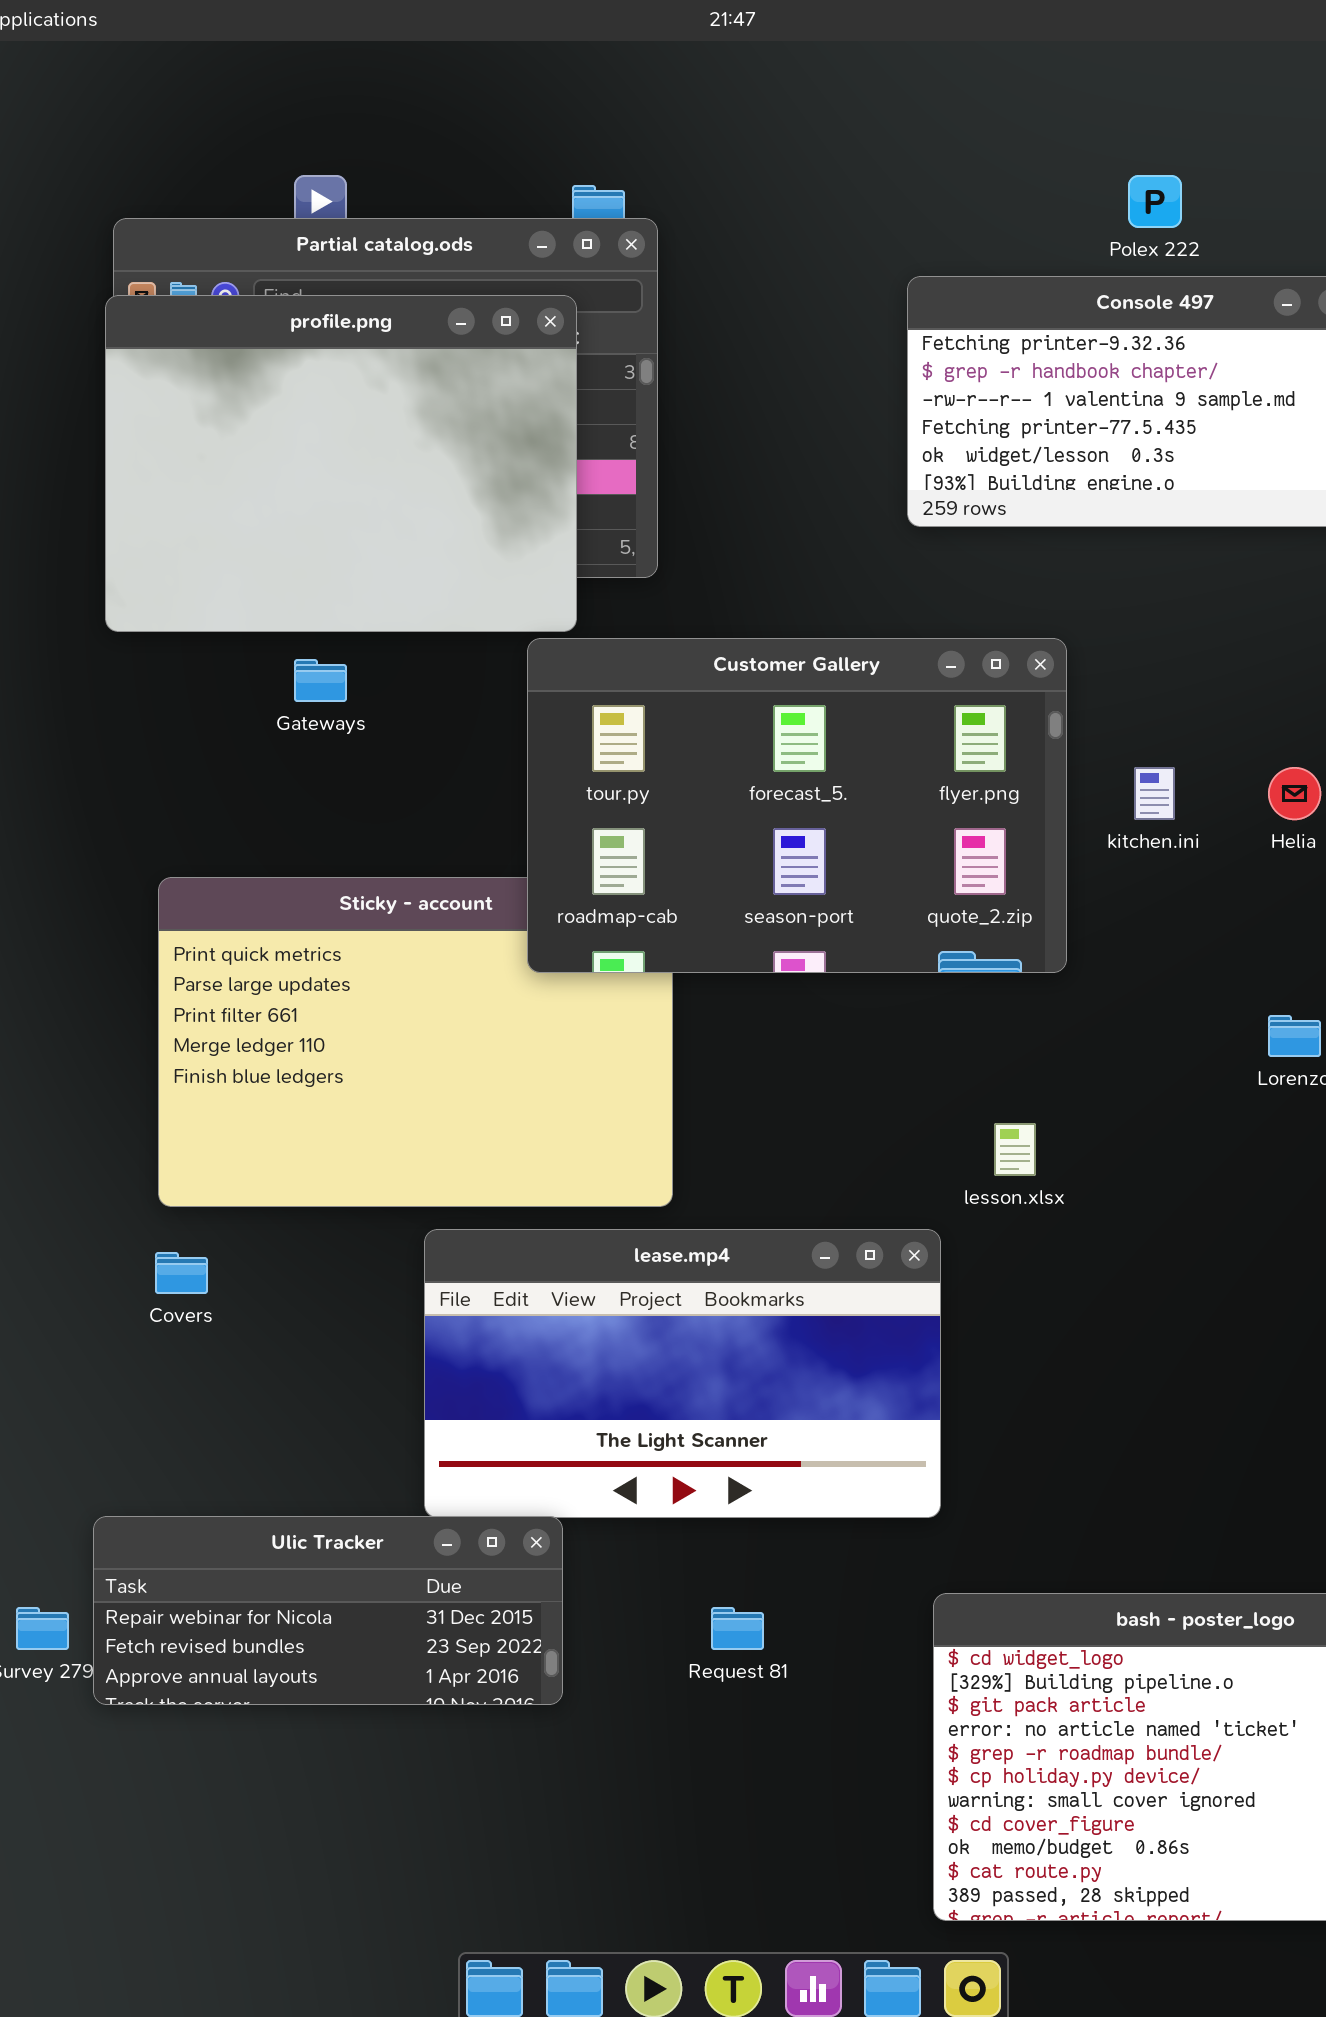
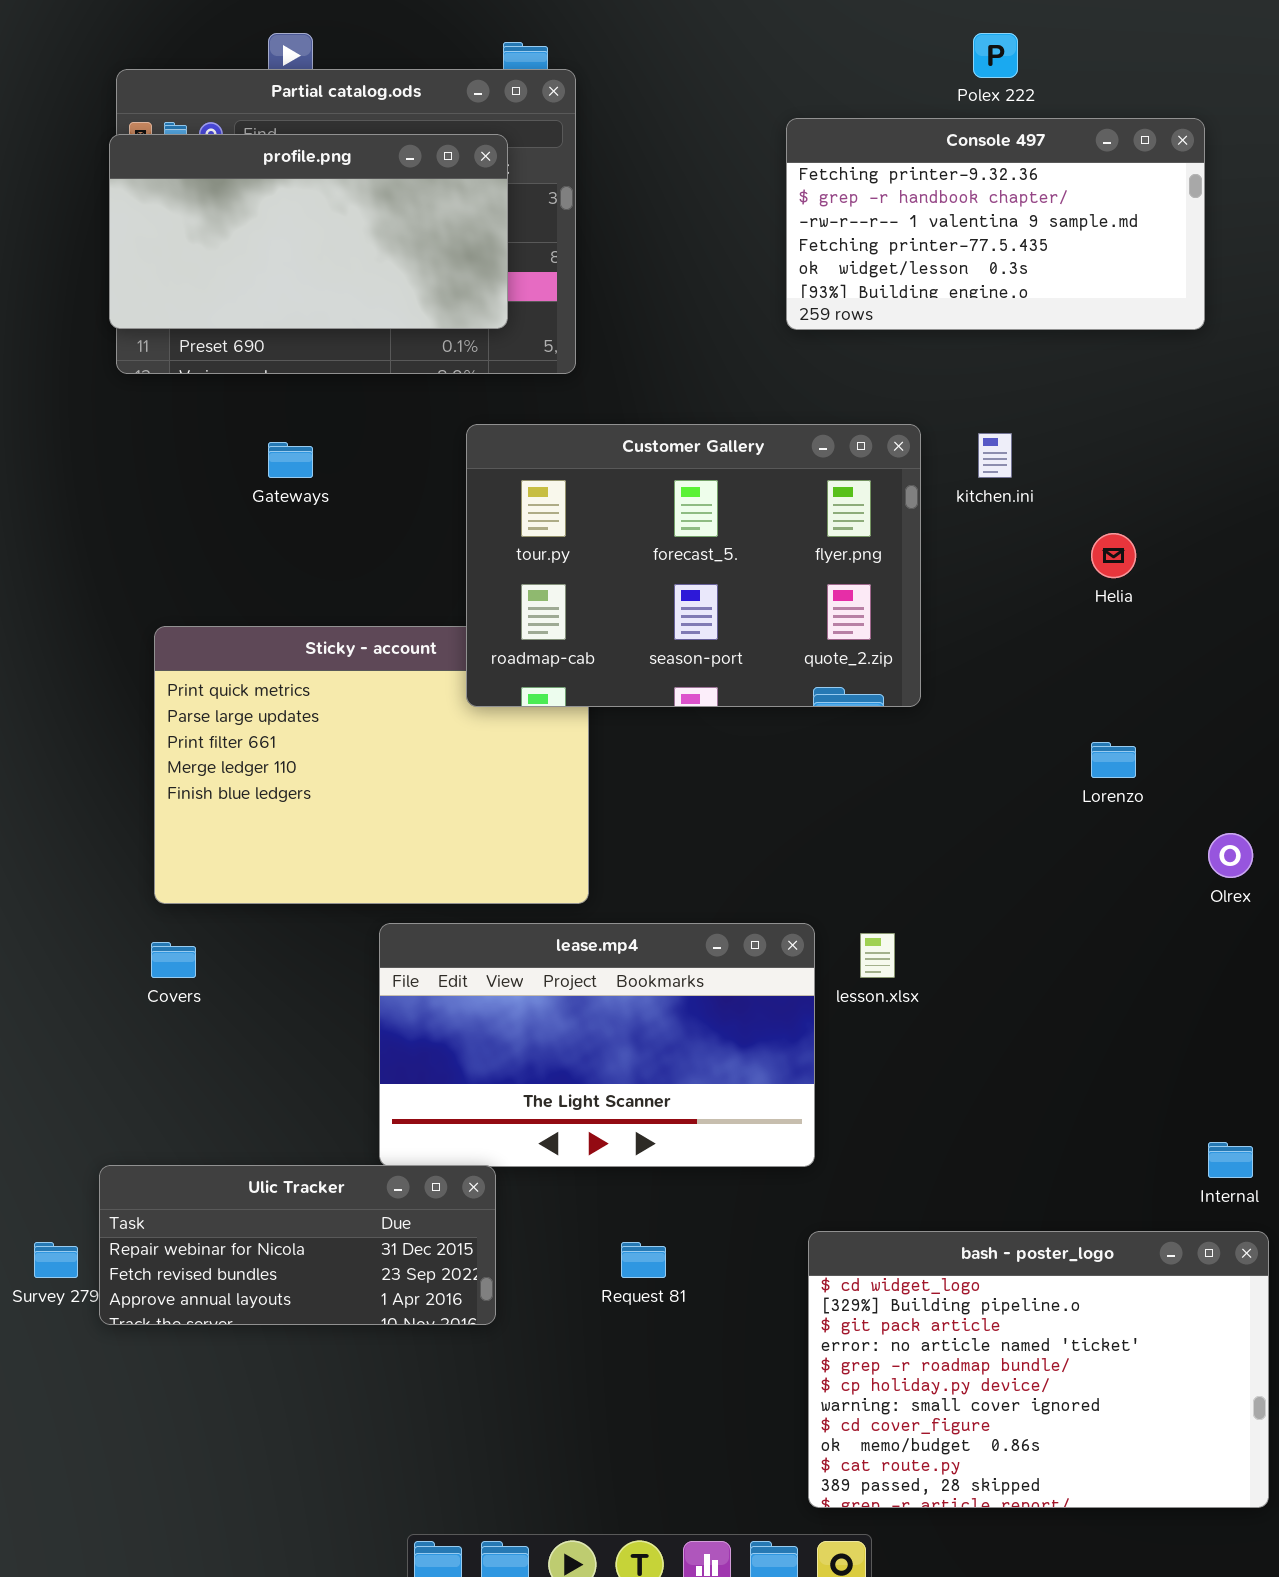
profile.png: [105,295,577,632] -> [109,134,508,329], resized
kitchen.ini: [1134,767,1175,820] -> [978,433,1012,478], moved
lesson.xlsx: [994,1123,1036,1176] -> [860,933,895,978], moved

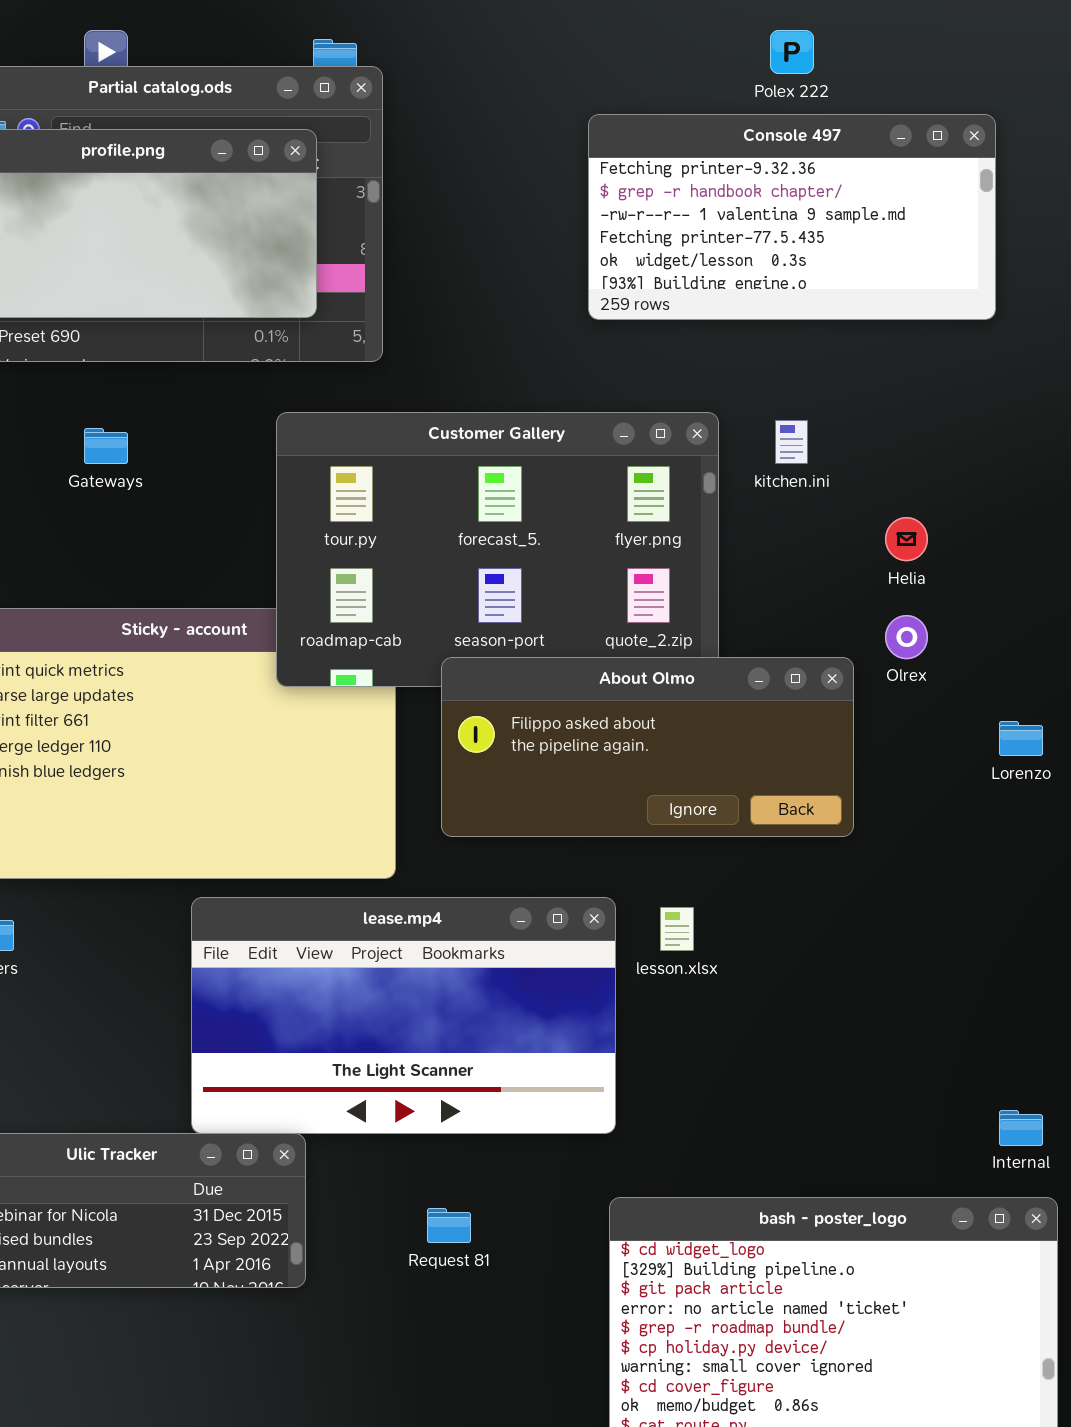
About Olmo: none -> [441,657,854,837], opened
Lorenzo: [1091,742,1136,778] -> [999,721,1043,756], moved
Olrex: [1208,833,1253,878] -> [885,615,928,659], moved

